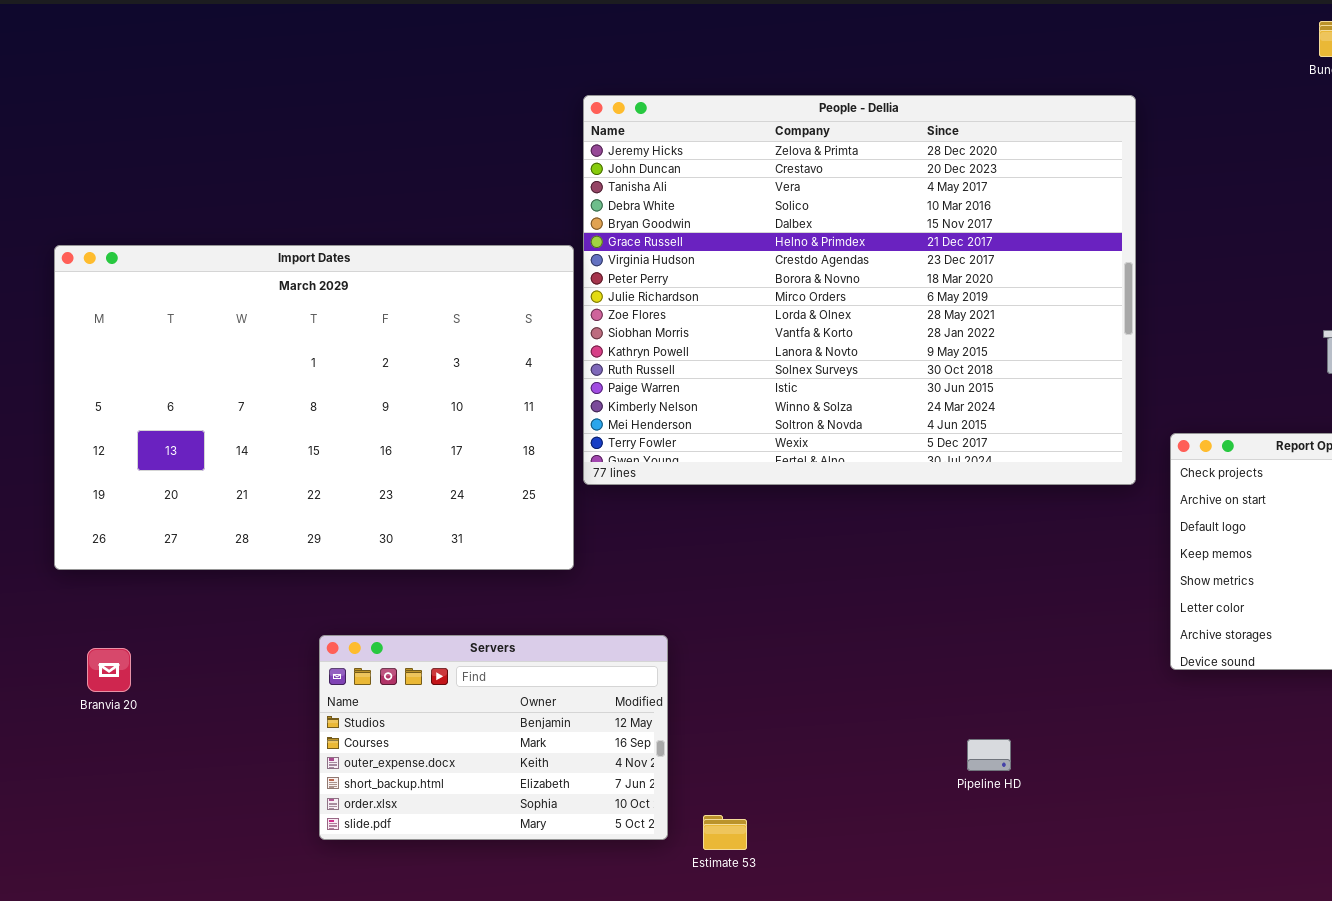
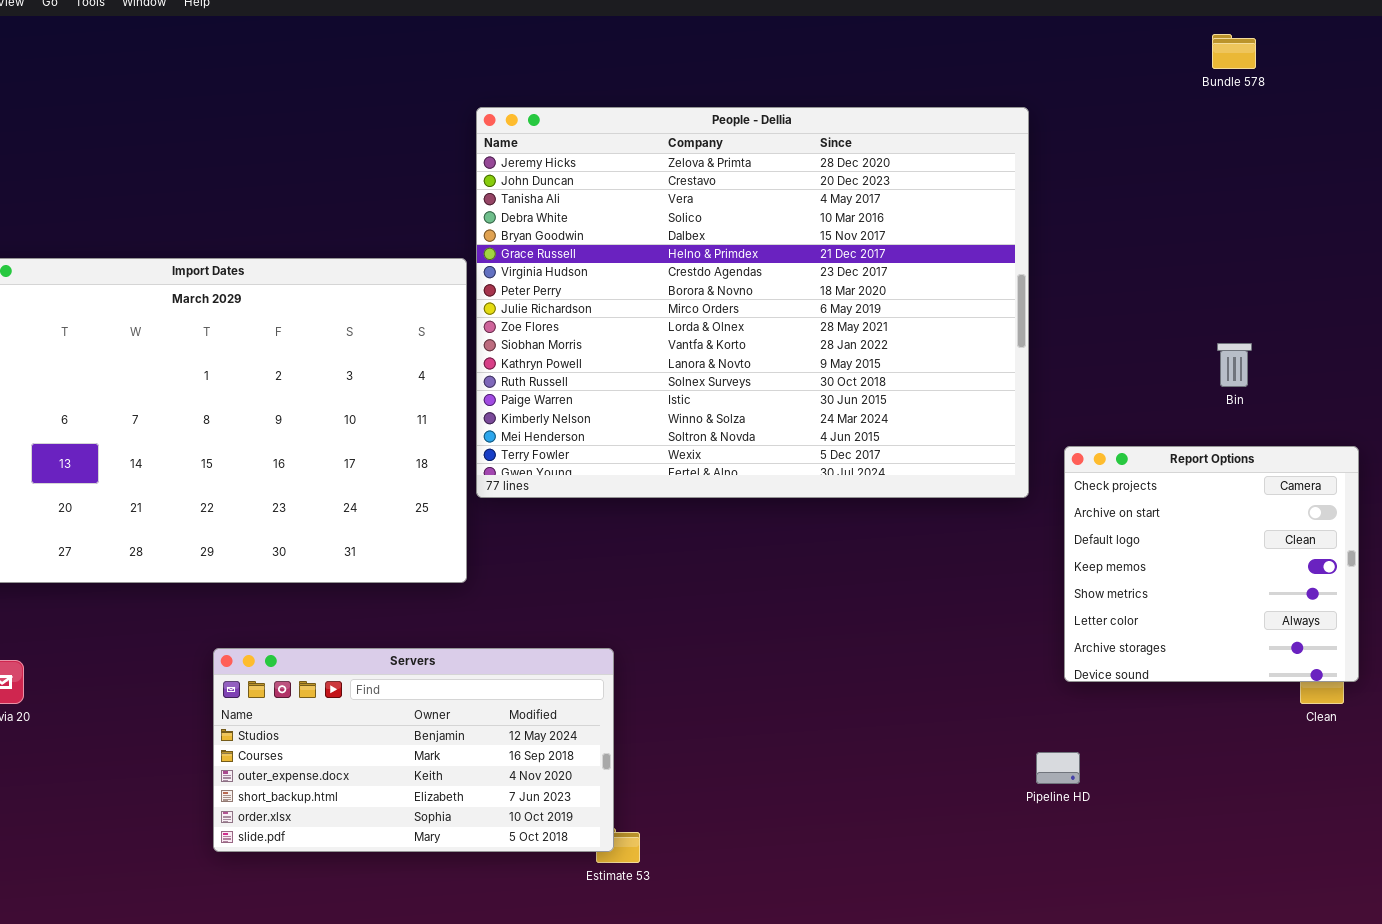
Servers: [319,635,668,840] -> [213,648,614,852], resized
Pipeline HD: [967,739,1011,771] -> [1036,752,1080,784], moved

